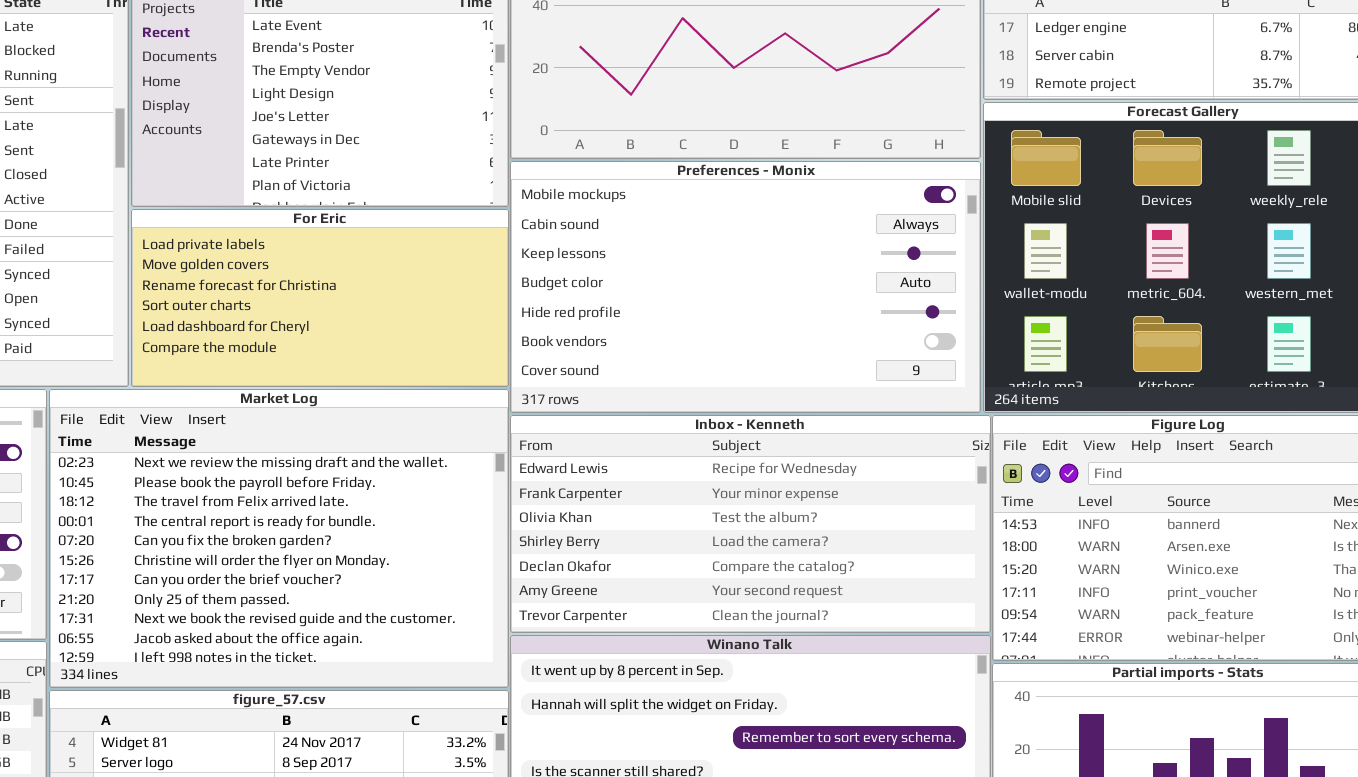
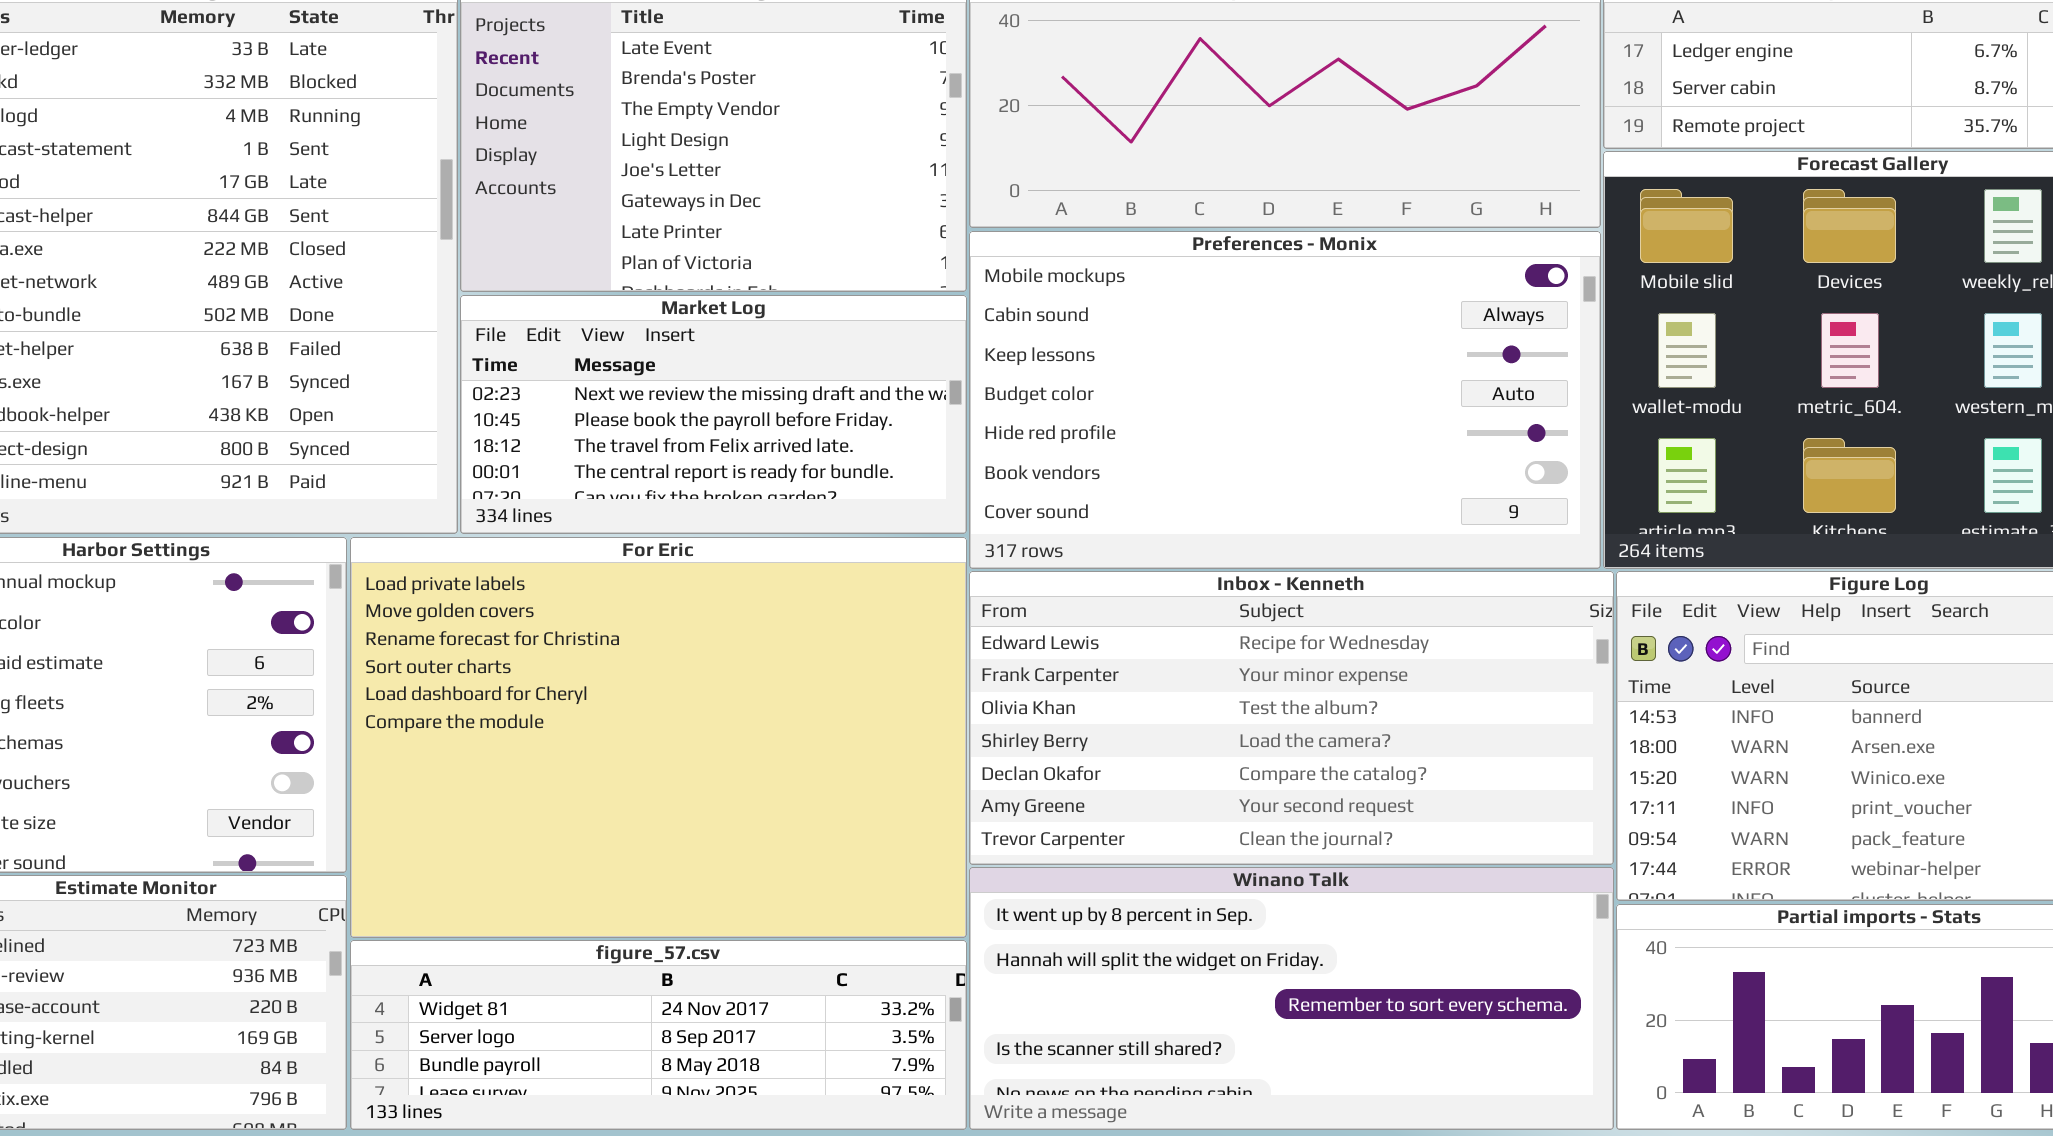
For Eric: [131,209,509,387] -> [350,537,967,938], moved, resized
Market Log: [49,389,509,688] -> [460,295,967,534], moved, resized

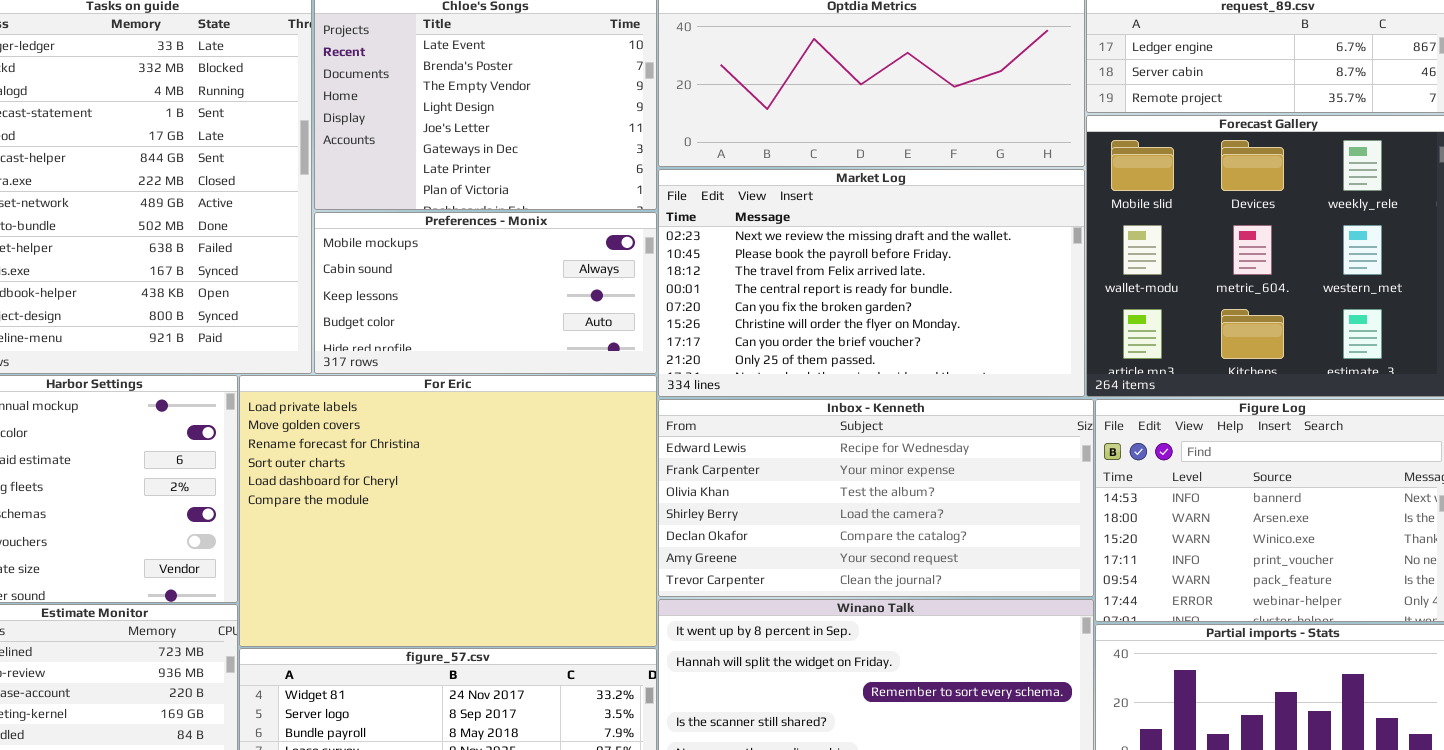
Preferences - Monix: [969,231,1601,569] -> [314,212,657,374], moved, resized
Market Log: [460,295,967,534] -> [658,169,1085,397], moved, resized

